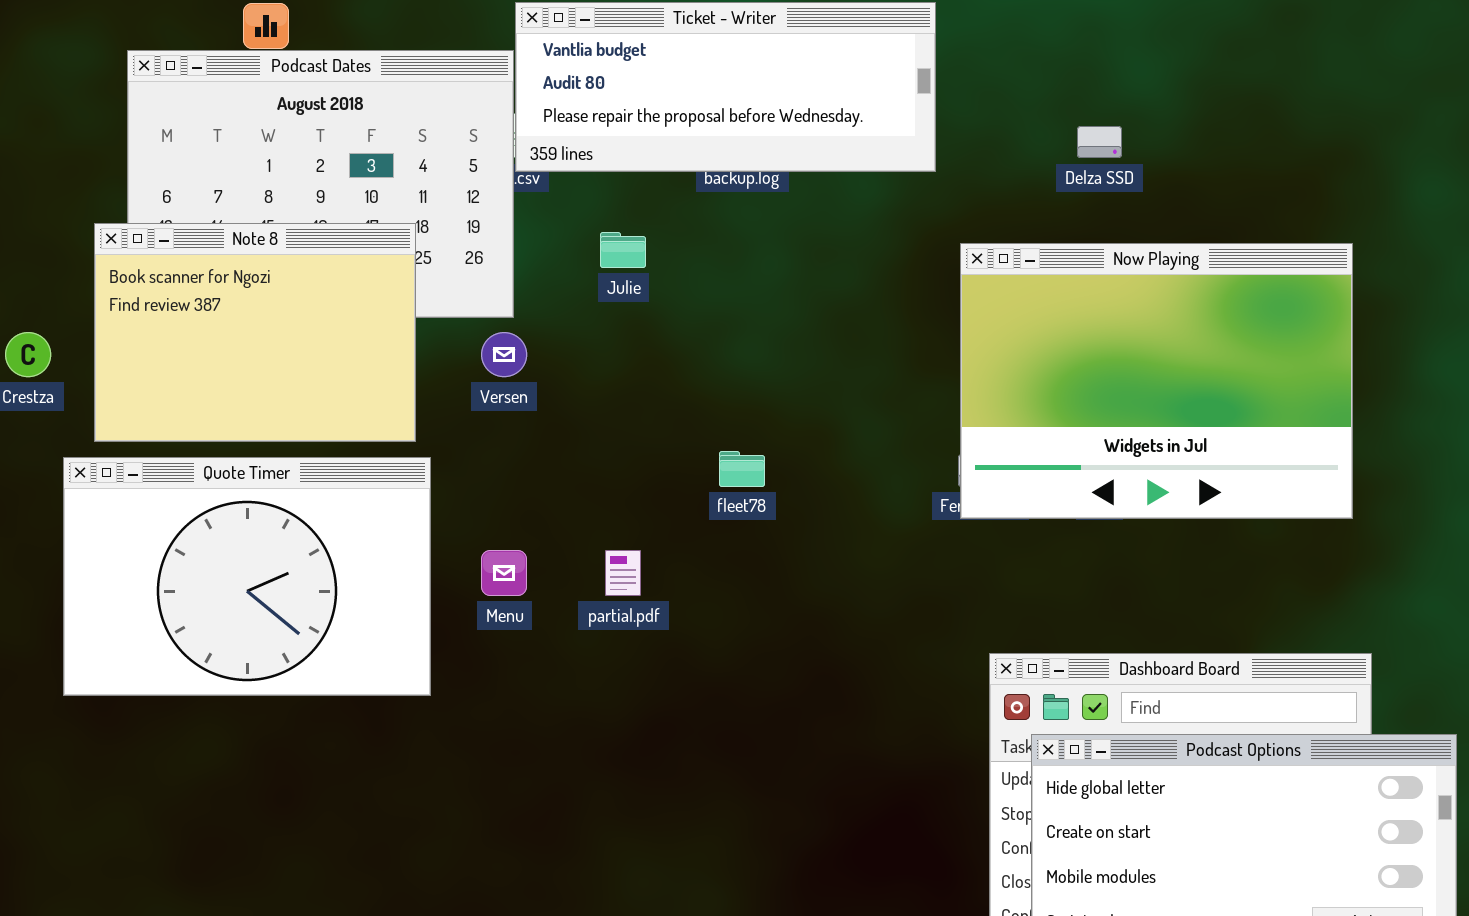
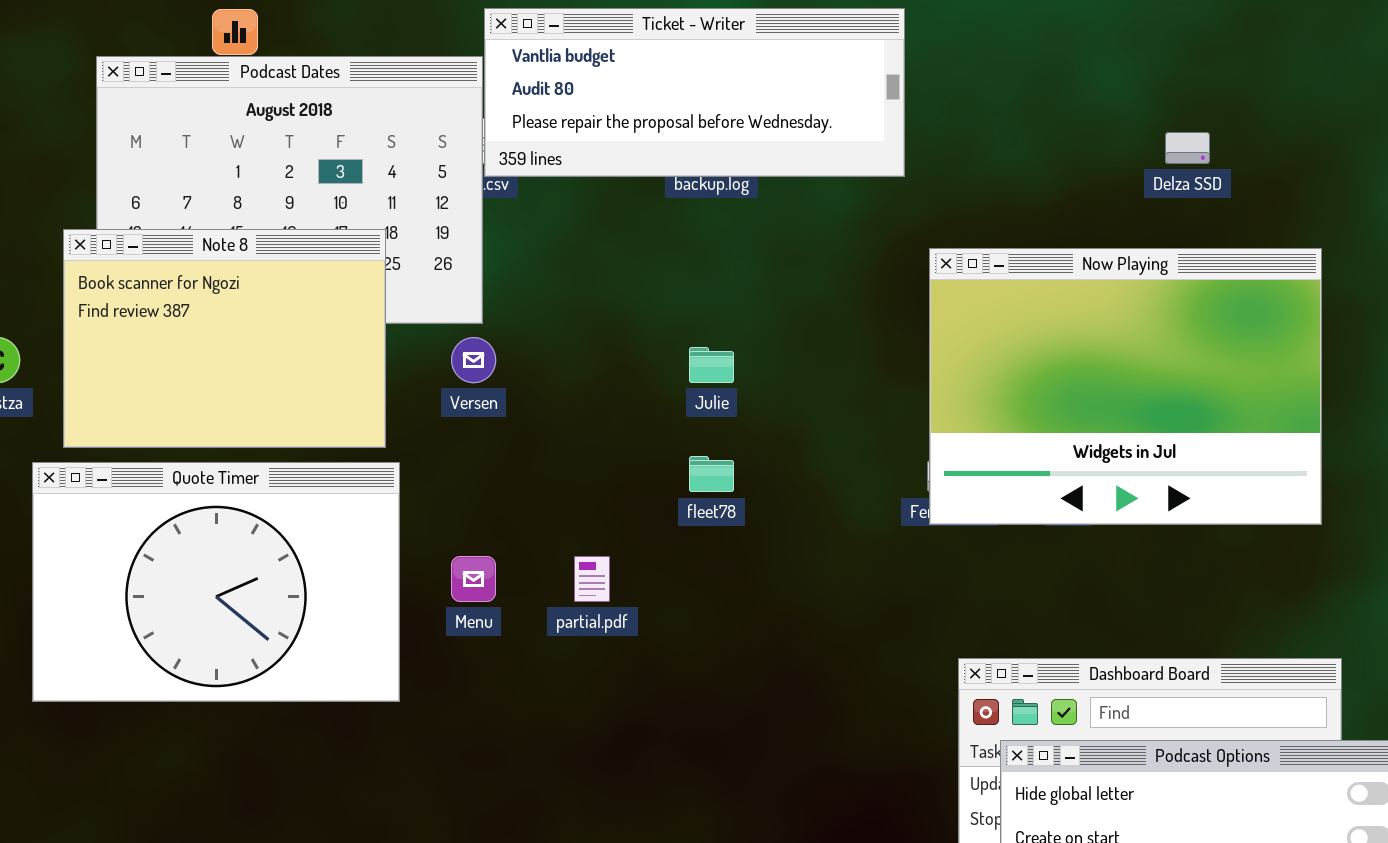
Delza SSD: [1077,126,1122,158] -> [1165,132,1210,164], moved
Julie: [600,232,646,268] -> [689,347,734,383], moved

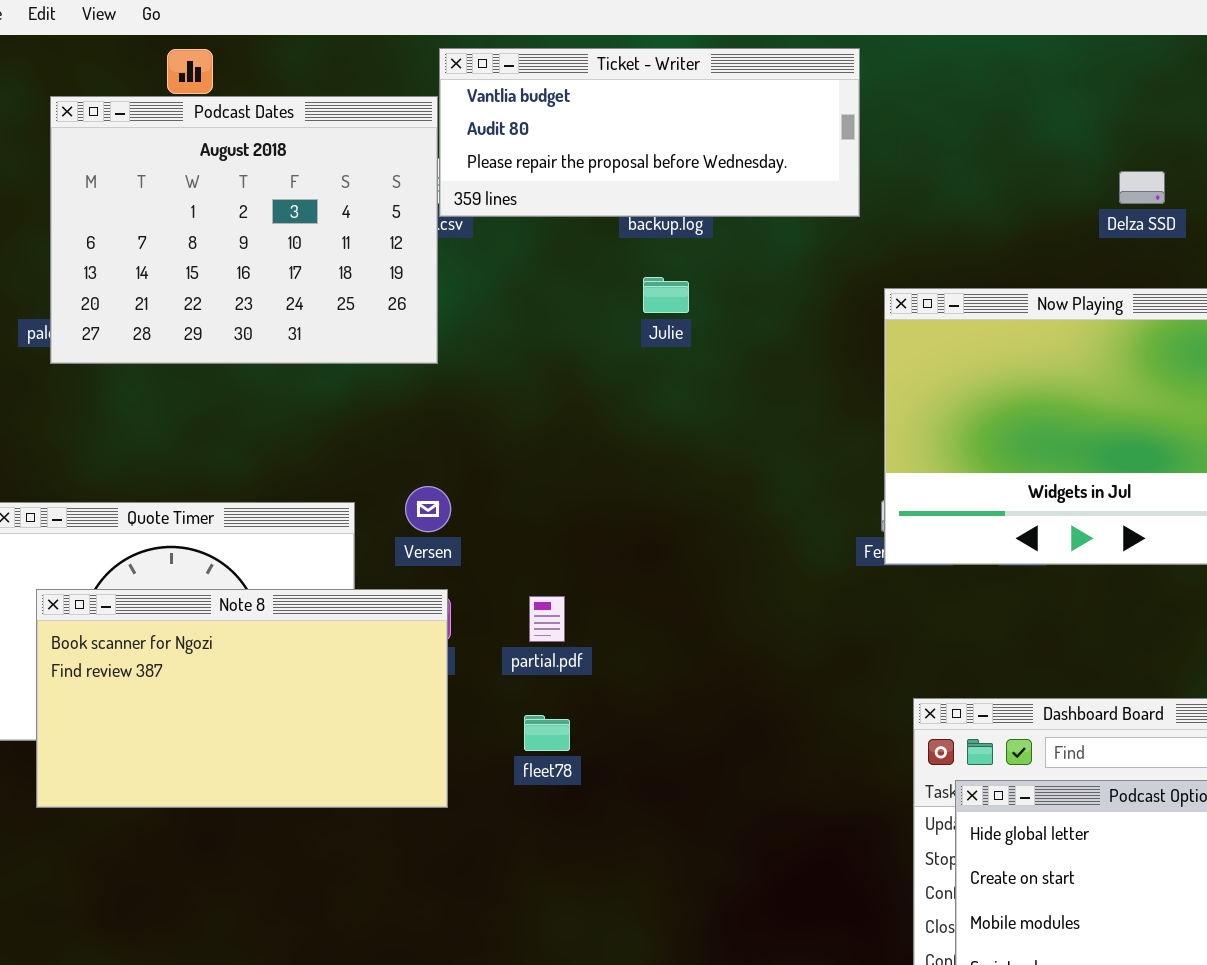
Note 8: [63,229,386,448] -> [36,589,448,808], moved, resized
Versen: [451,337,496,383] -> [405,486,451,532], moved
Julie: [689,347,734,383] -> [643,277,689,313], moved
fleet78: [689,456,734,492] -> [524,715,570,751], moved

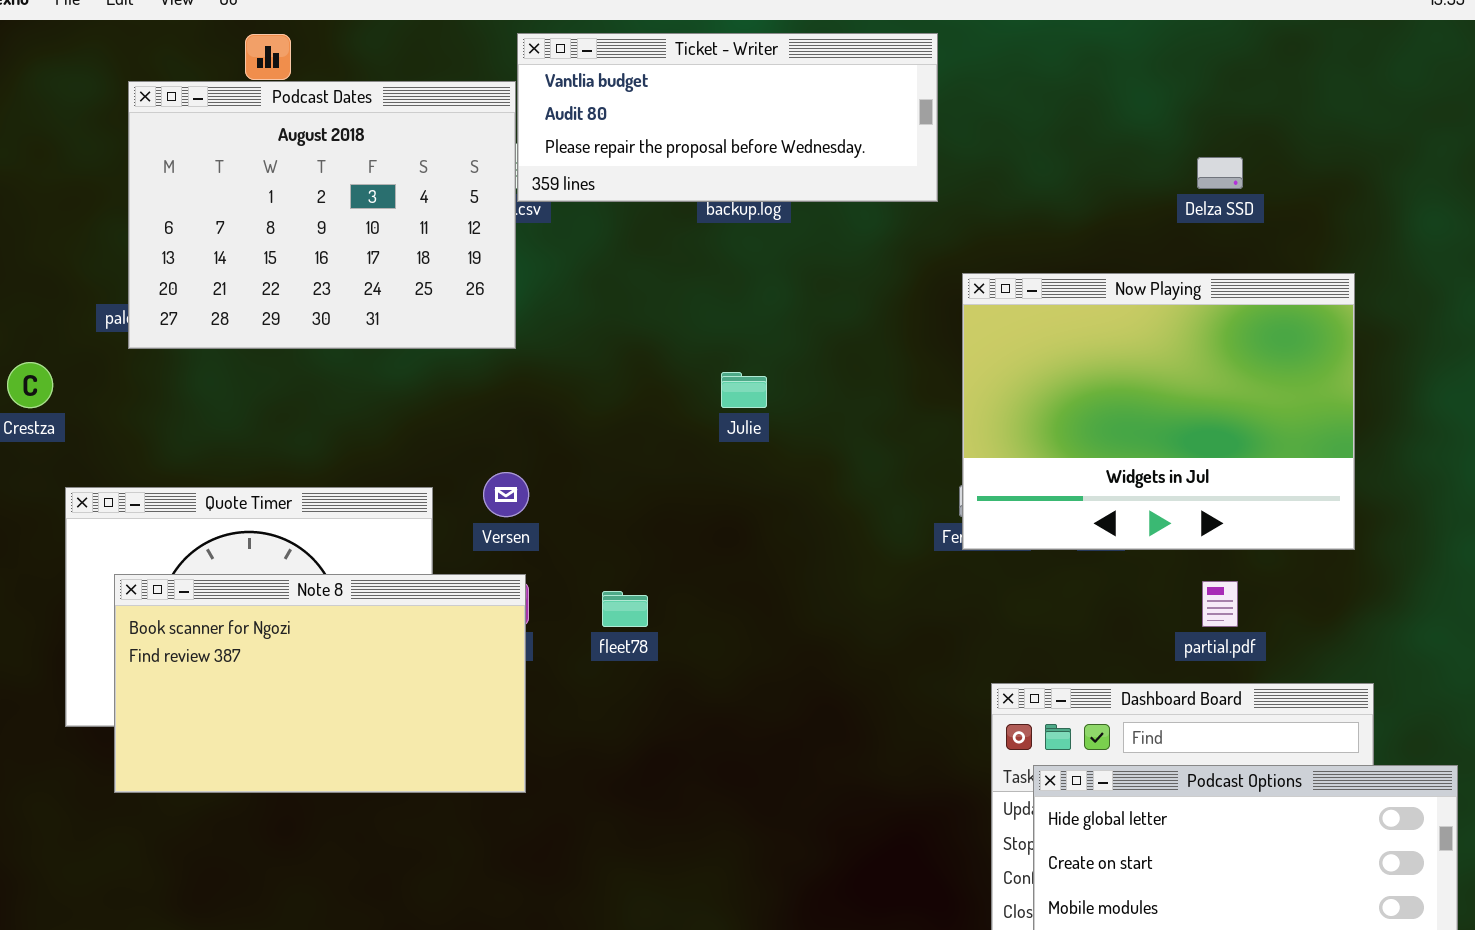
Julie: [643,277,689,313] -> [721,372,767,408], moved
partial.pdf: [529,596,565,642] -> [1202,581,1238,627], moved
fleet78: [524,715,570,751] -> [602,591,648,627], moved

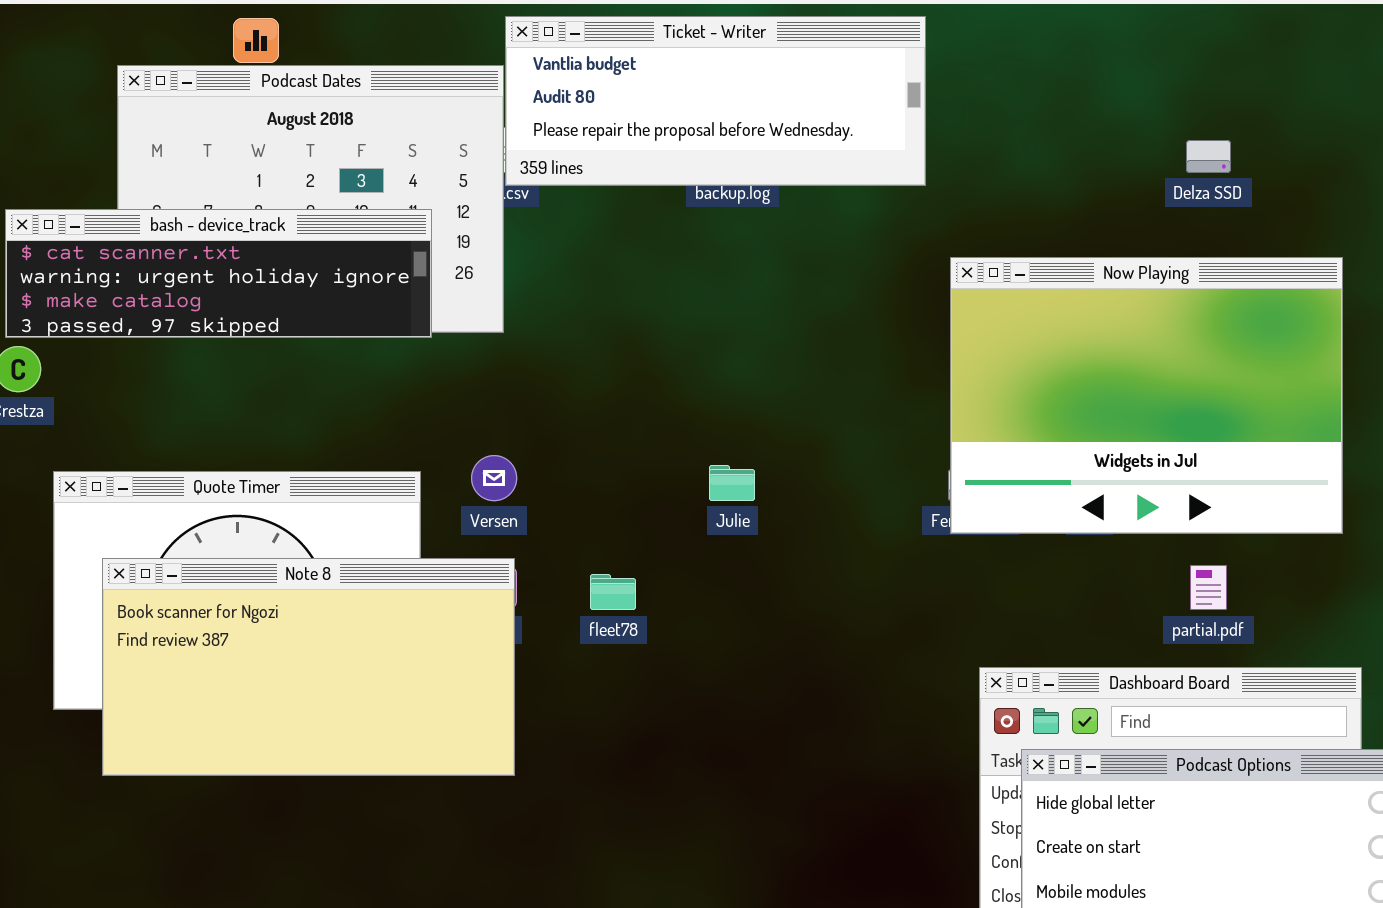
bash - device_track: none -> [5,209,432,338], opened
Julie: [721,372,767,408] -> [709,465,755,501], moved

